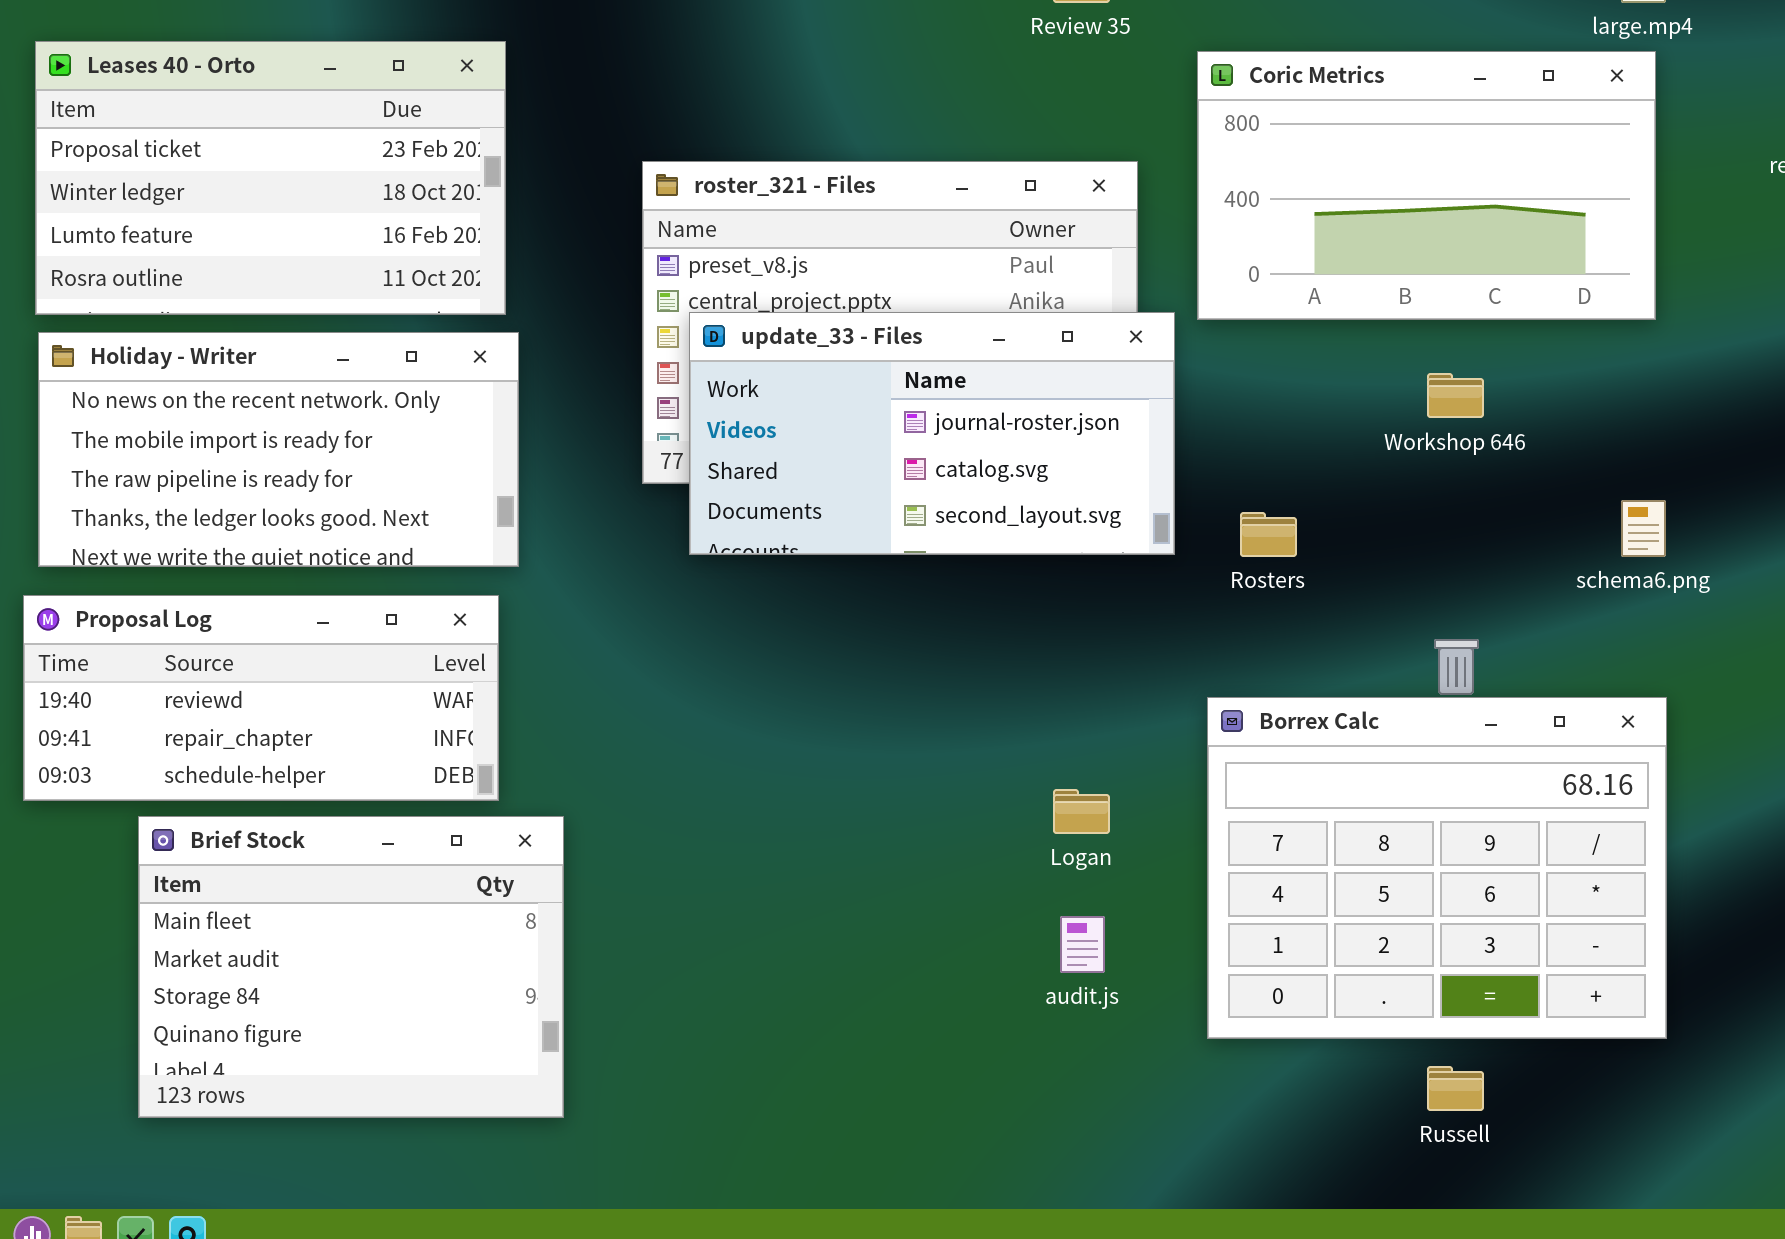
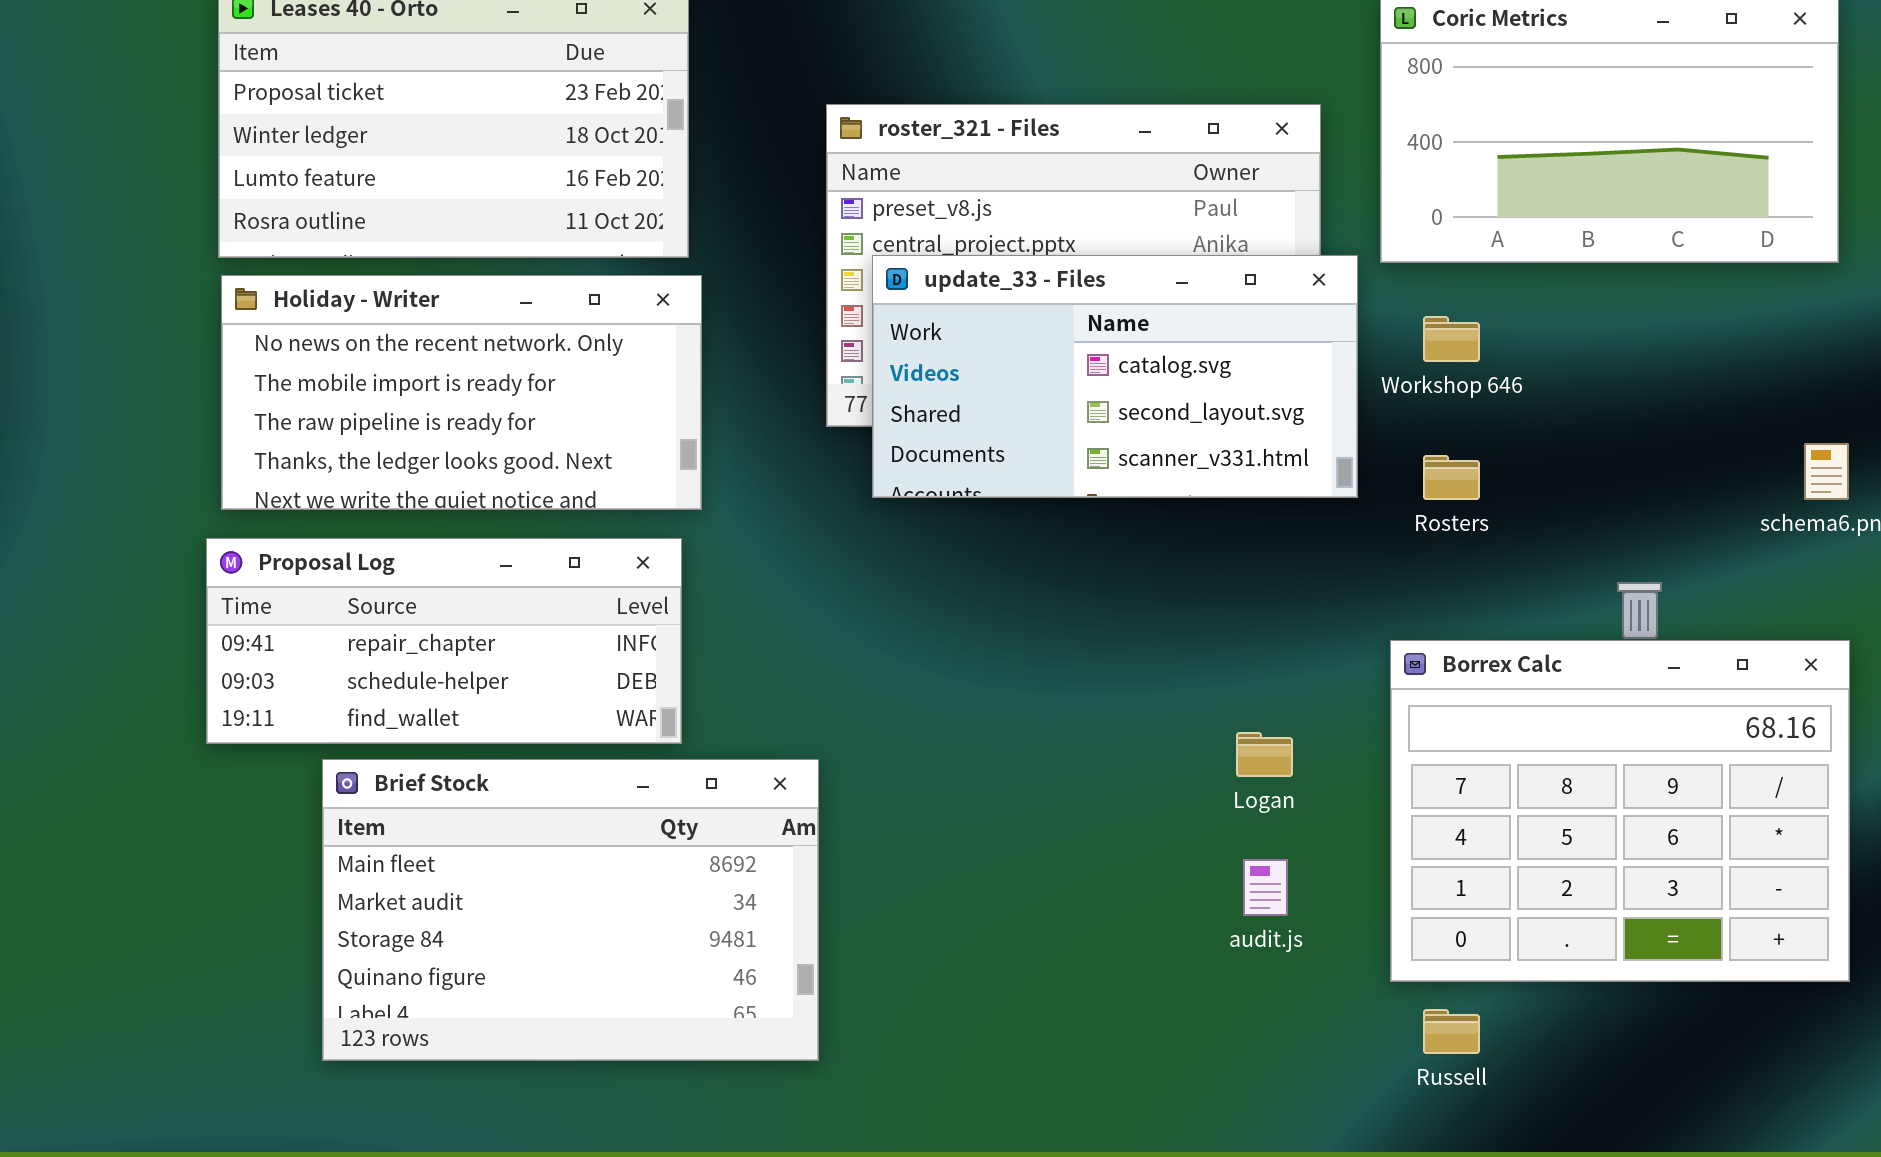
update_33 - Files: [689,312,1175,555] -> [872,255,1358,498], scrolled down 1 row
Workshop 646: [1427,373,1484,418] -> [1423,316,1480,362], moved
Proposal Log: [23,595,499,801] -> [206,538,682,744], scrolled down 1 row
Brief Stock: [138,816,564,1118] -> [322,759,819,1061], resized
Russell: [1427,1066,1484,1111] -> [1423,1009,1480,1054], moved

